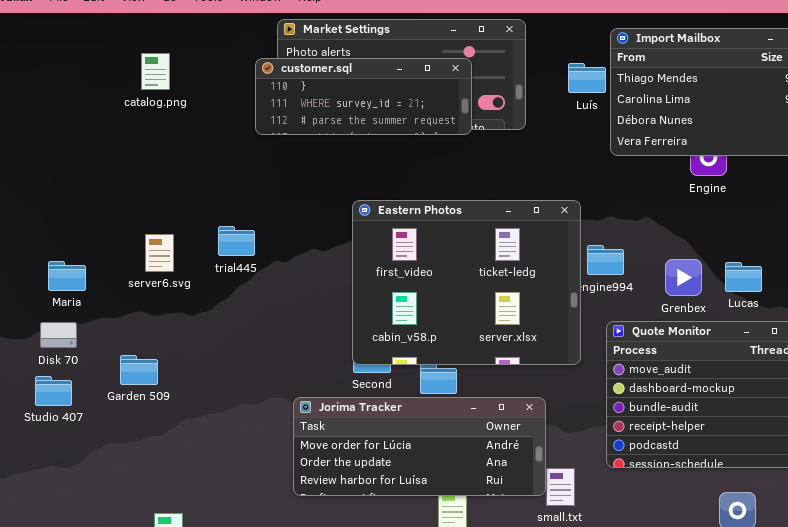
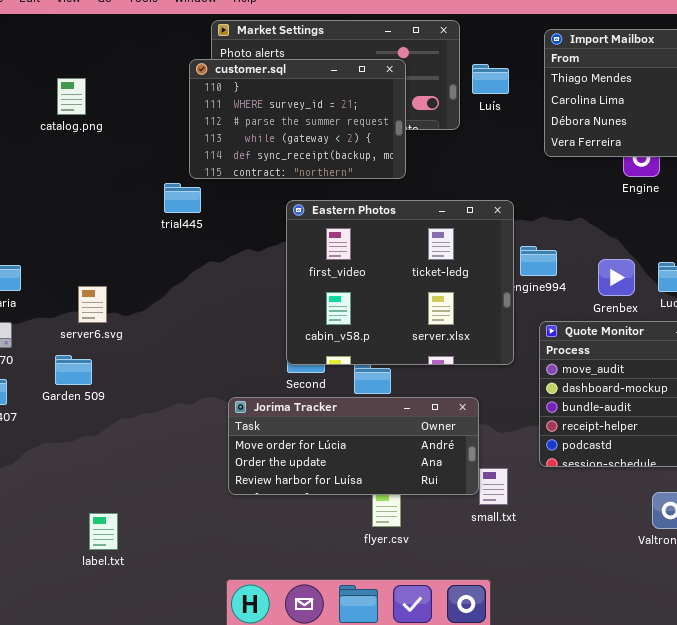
catalog.png: [141,53,170,90] -> [57,78,86,115], moved
customer.sql: [255,58,472,135] -> [189,59,406,179], resized
Luís: [568,63,606,93] -> [472,64,509,94], moved
trial445: [218,226,255,256] -> [164,183,201,213], moved
server6.svg: [145,234,174,272] -> [78,286,107,323], moved

